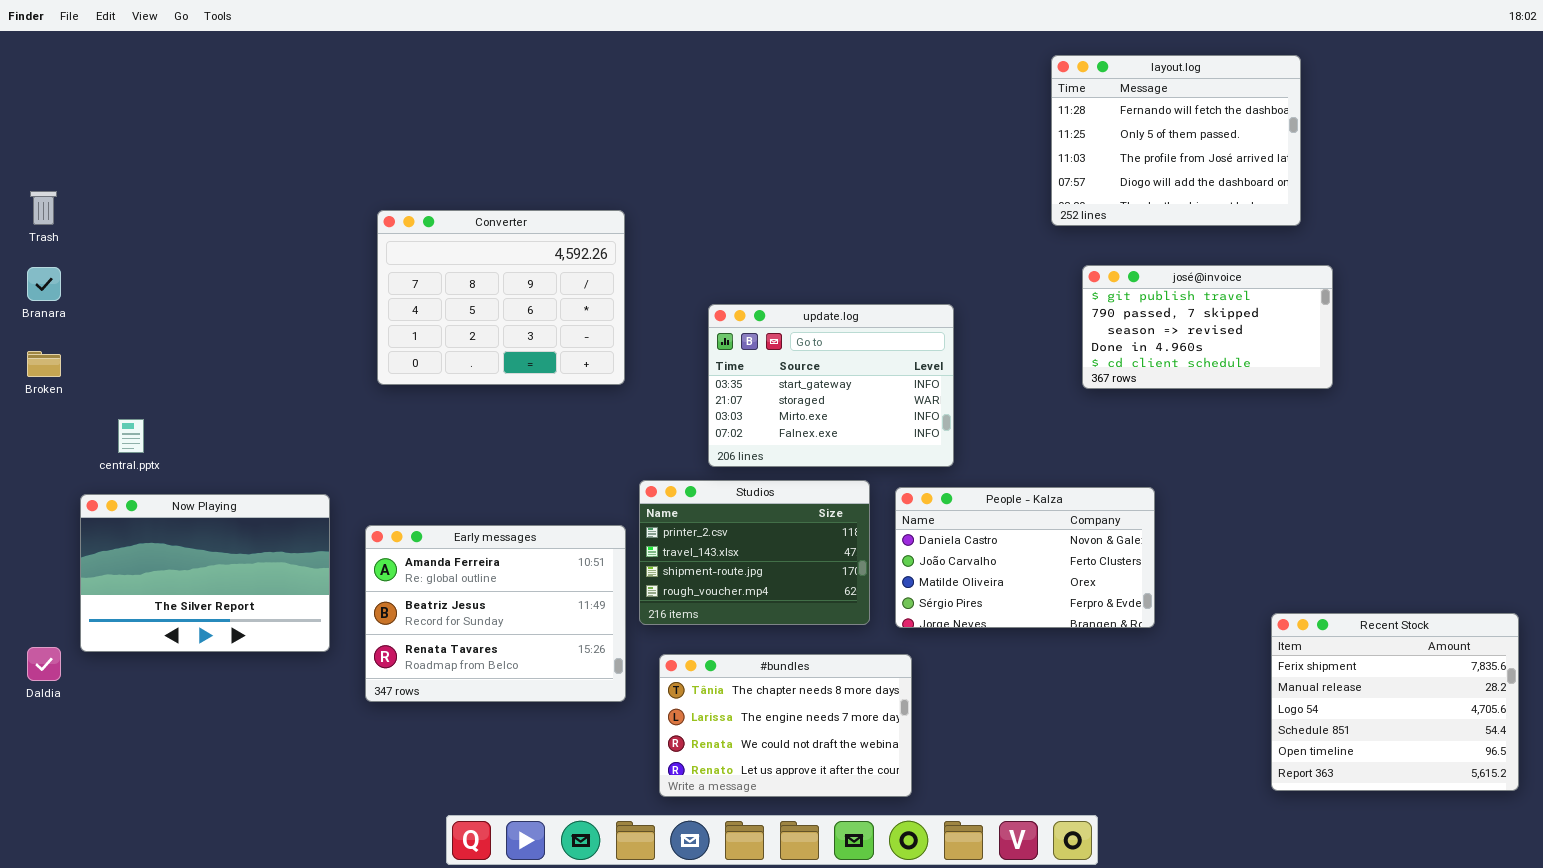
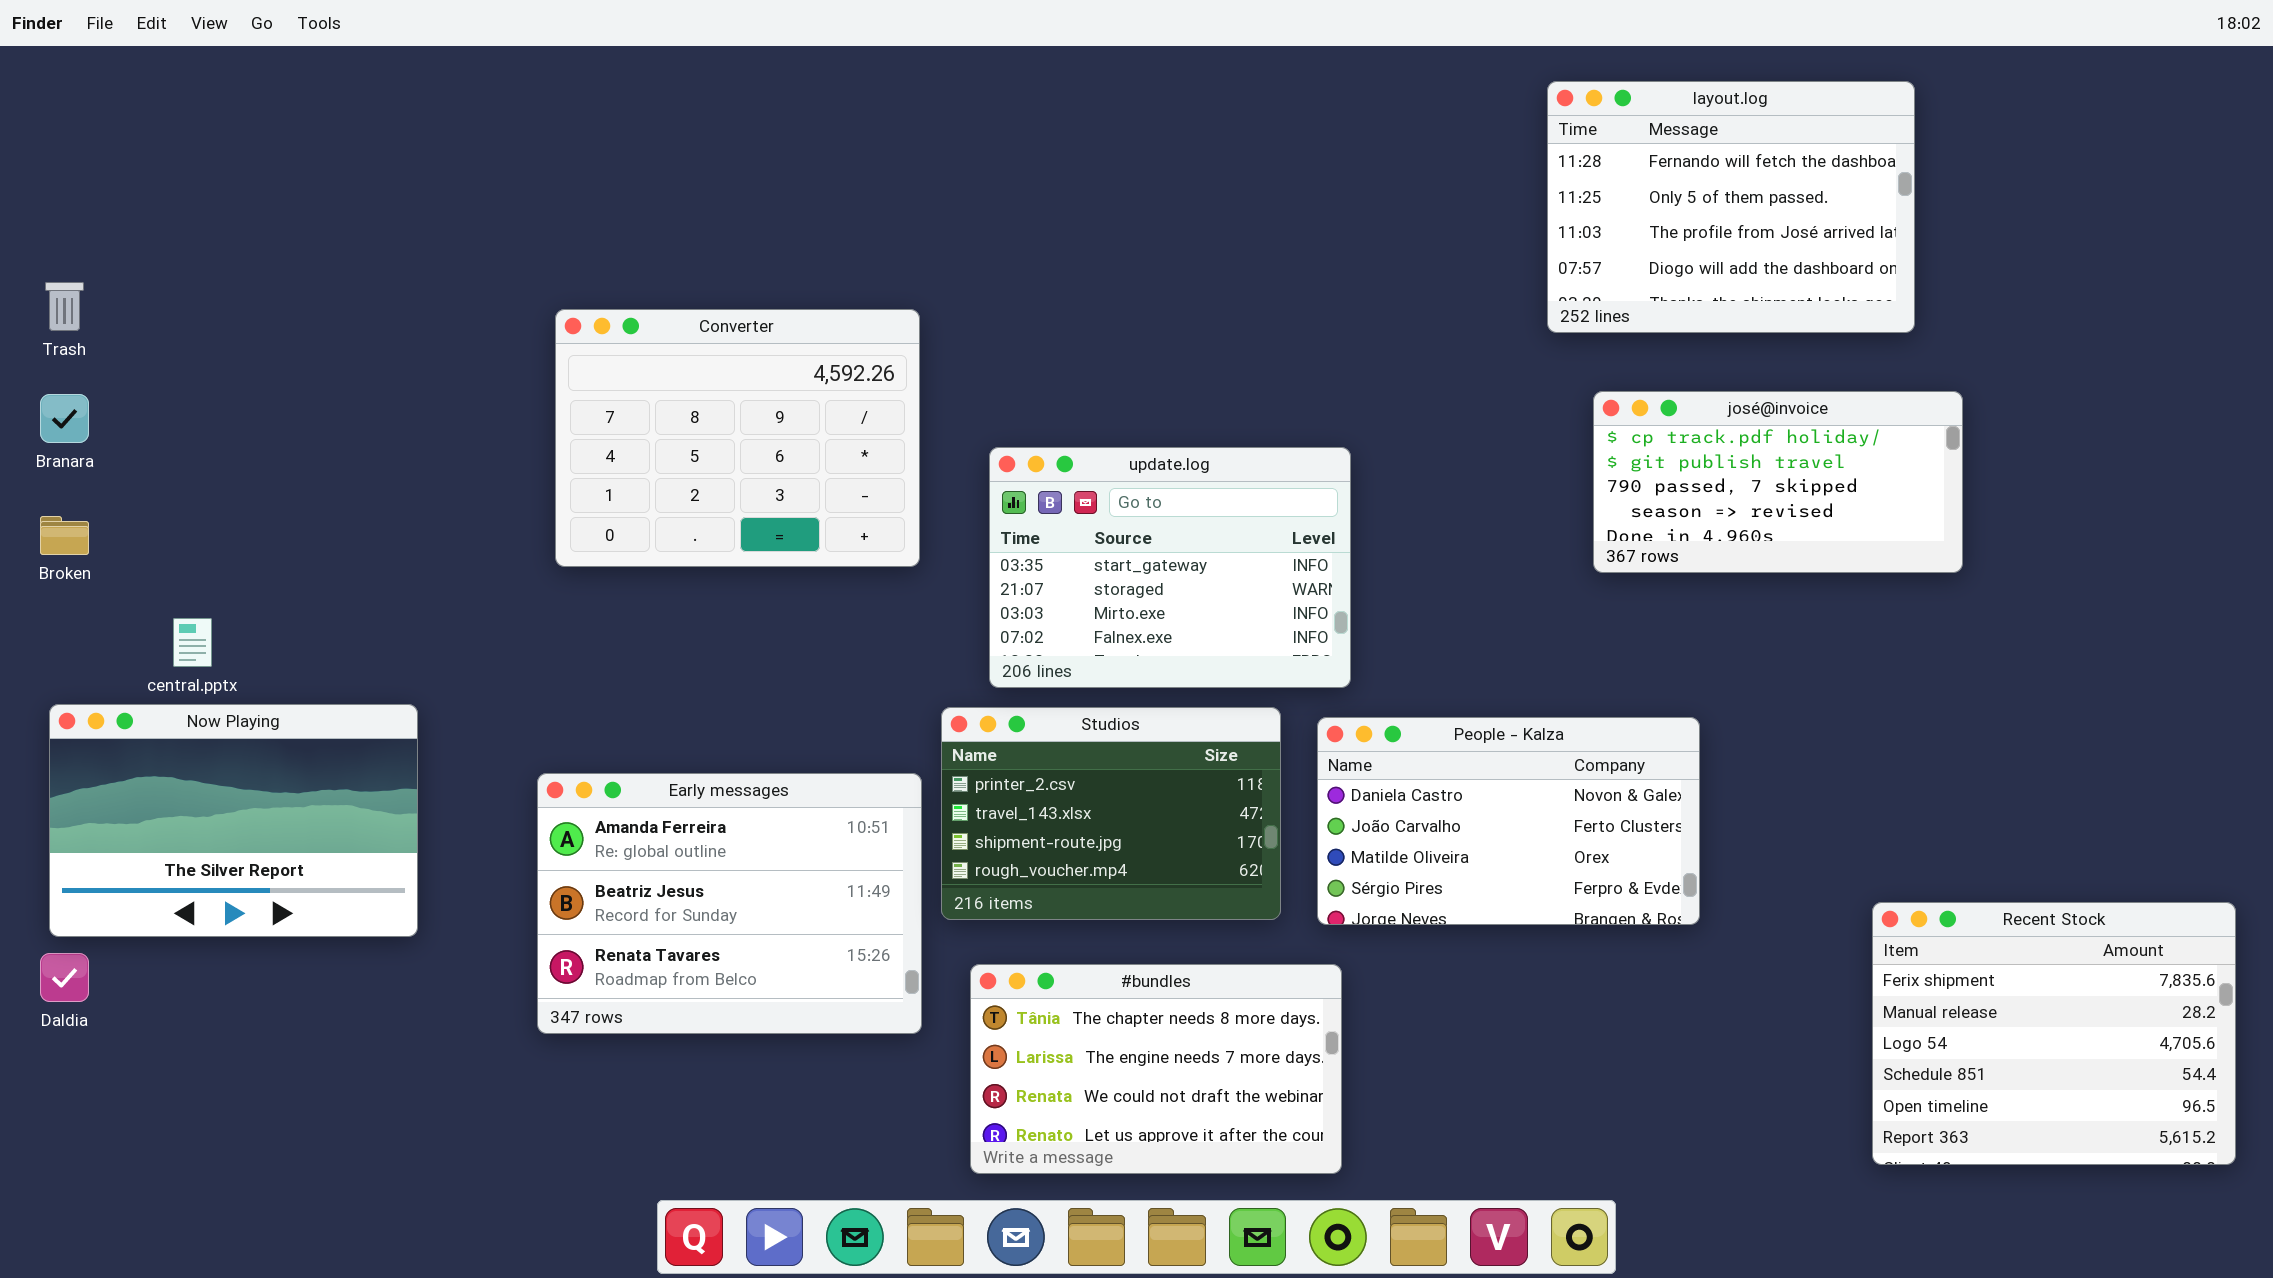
josé@invoice: [1082,265,1333,389] -> [1593,391,1963,573], scrolled up 1 row
update.log: [708,304,954,467] -> [989,447,1351,688], moved
Now Playing: [80,494,330,652] -> [49,704,418,937], moved

